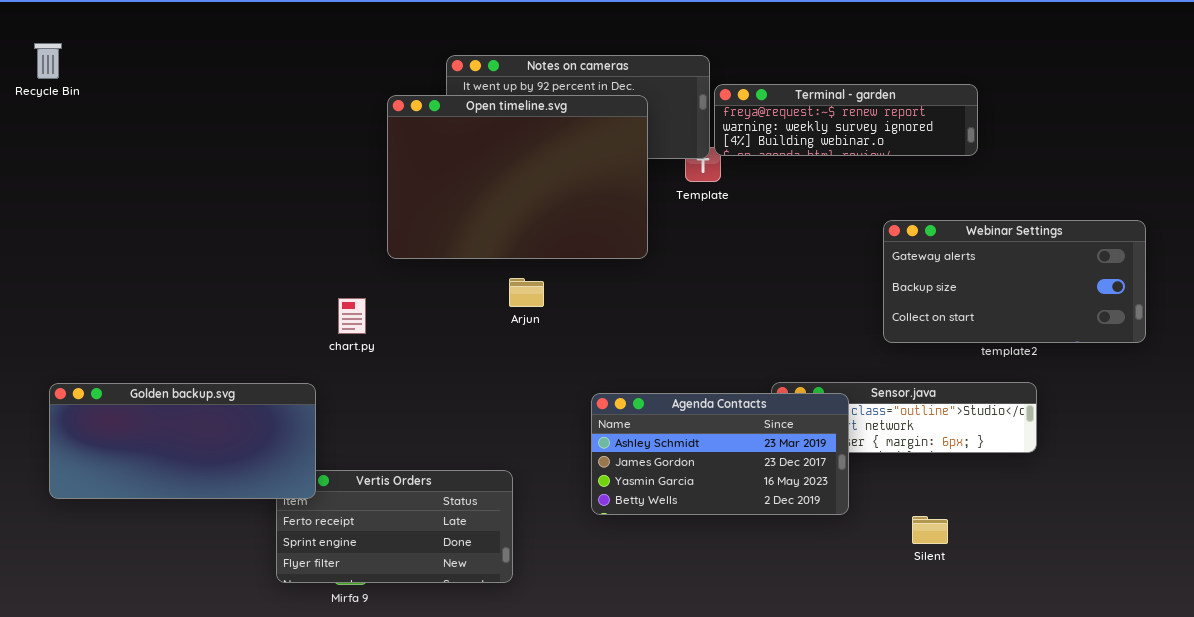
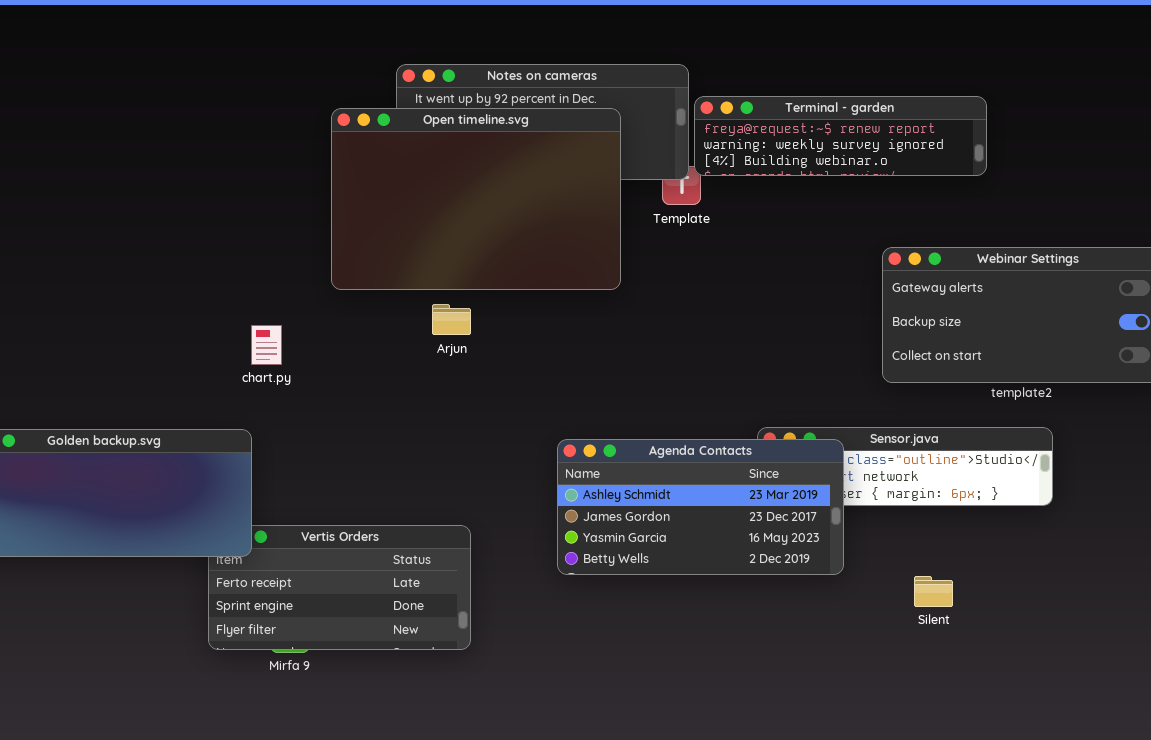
Arjun: [509,278,544,307] -> [432,304,471,335], moved
chart.py: [338,298,366,334] -> [251,325,282,365], moved

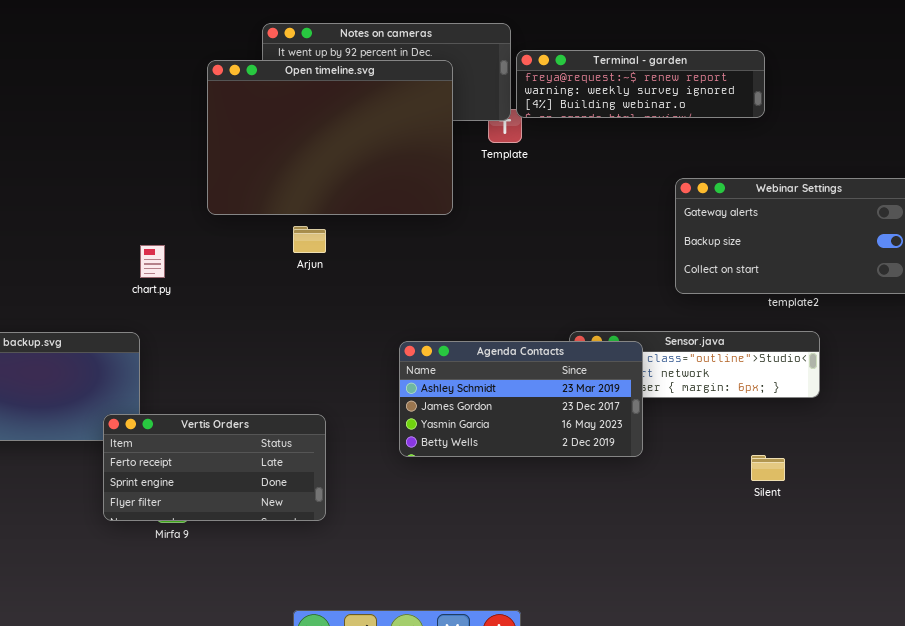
Vertis Orders: [208,525,471,650] -> [103,414,326,521], raised
Silent: [914,576,953,607] -> [751,455,785,481], moved

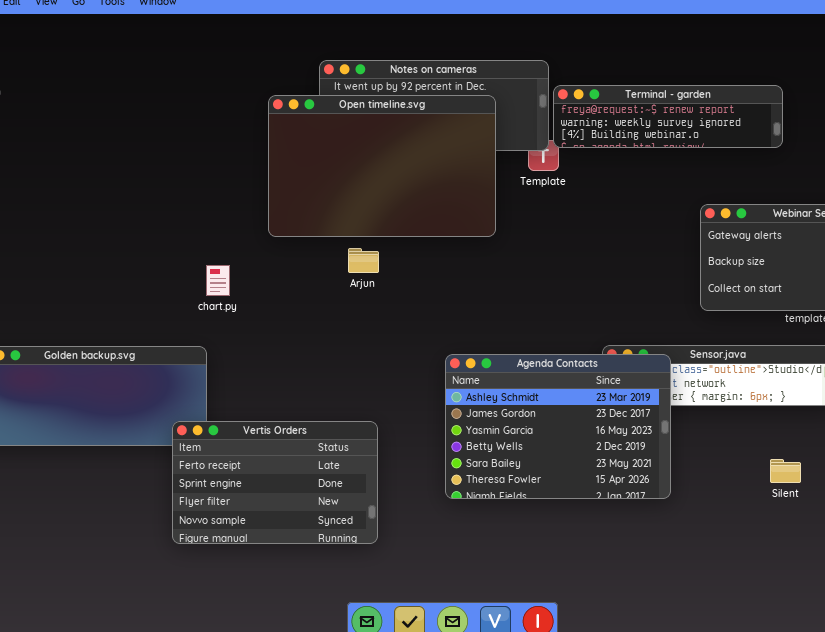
Agenda Contacts: [399,341,643,457] -> [445,354,671,499], resized
Vertis Orders: [103,414,326,521] -> [172,421,378,544], resized

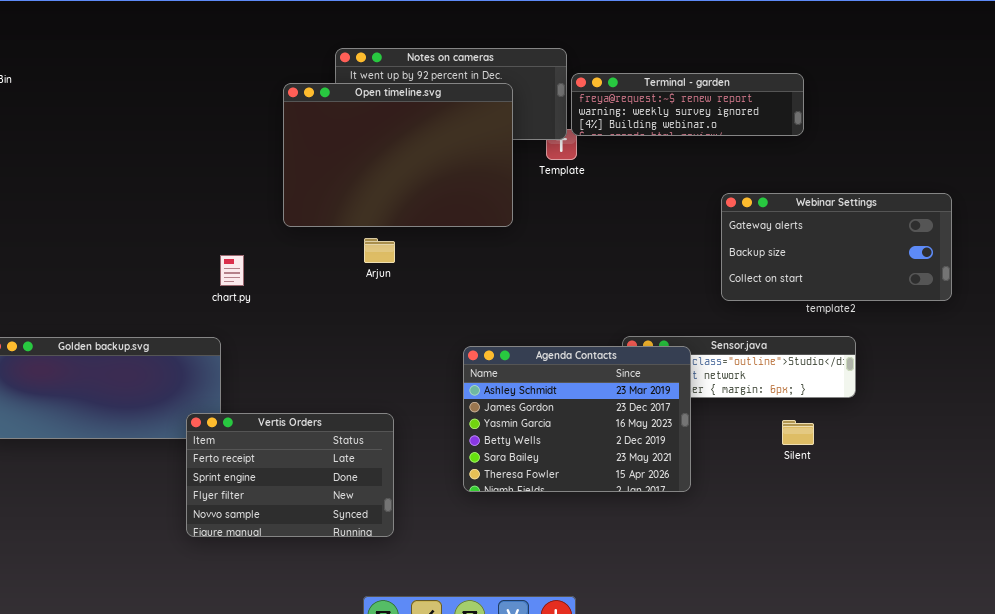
Silent: [770,459,801,483] -> [782,420,814,445], moved

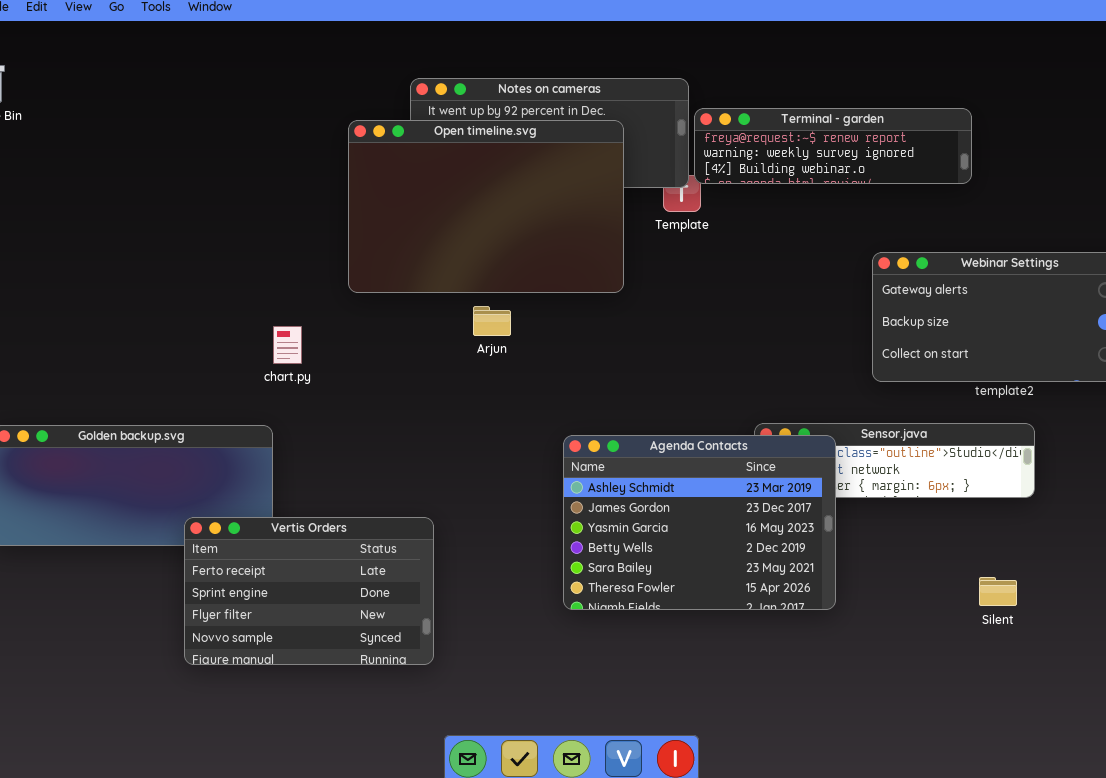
Arjun: [364,238,395,263] -> [473,306,511,336], moved
Vertis Orders: [186,413,394,537] -> [184,517,434,665], moved
Silent: [782,420,814,445] -> [979,577,1017,606], moved

